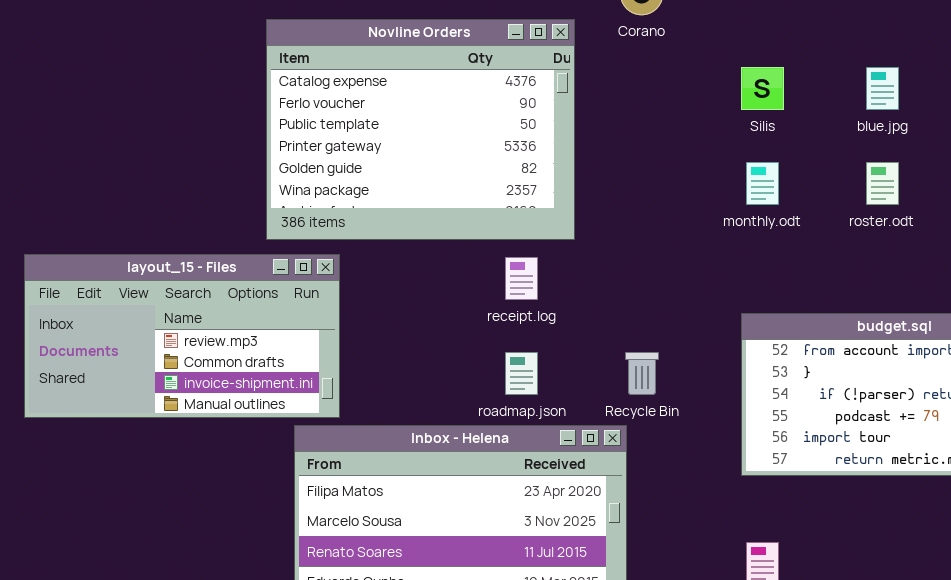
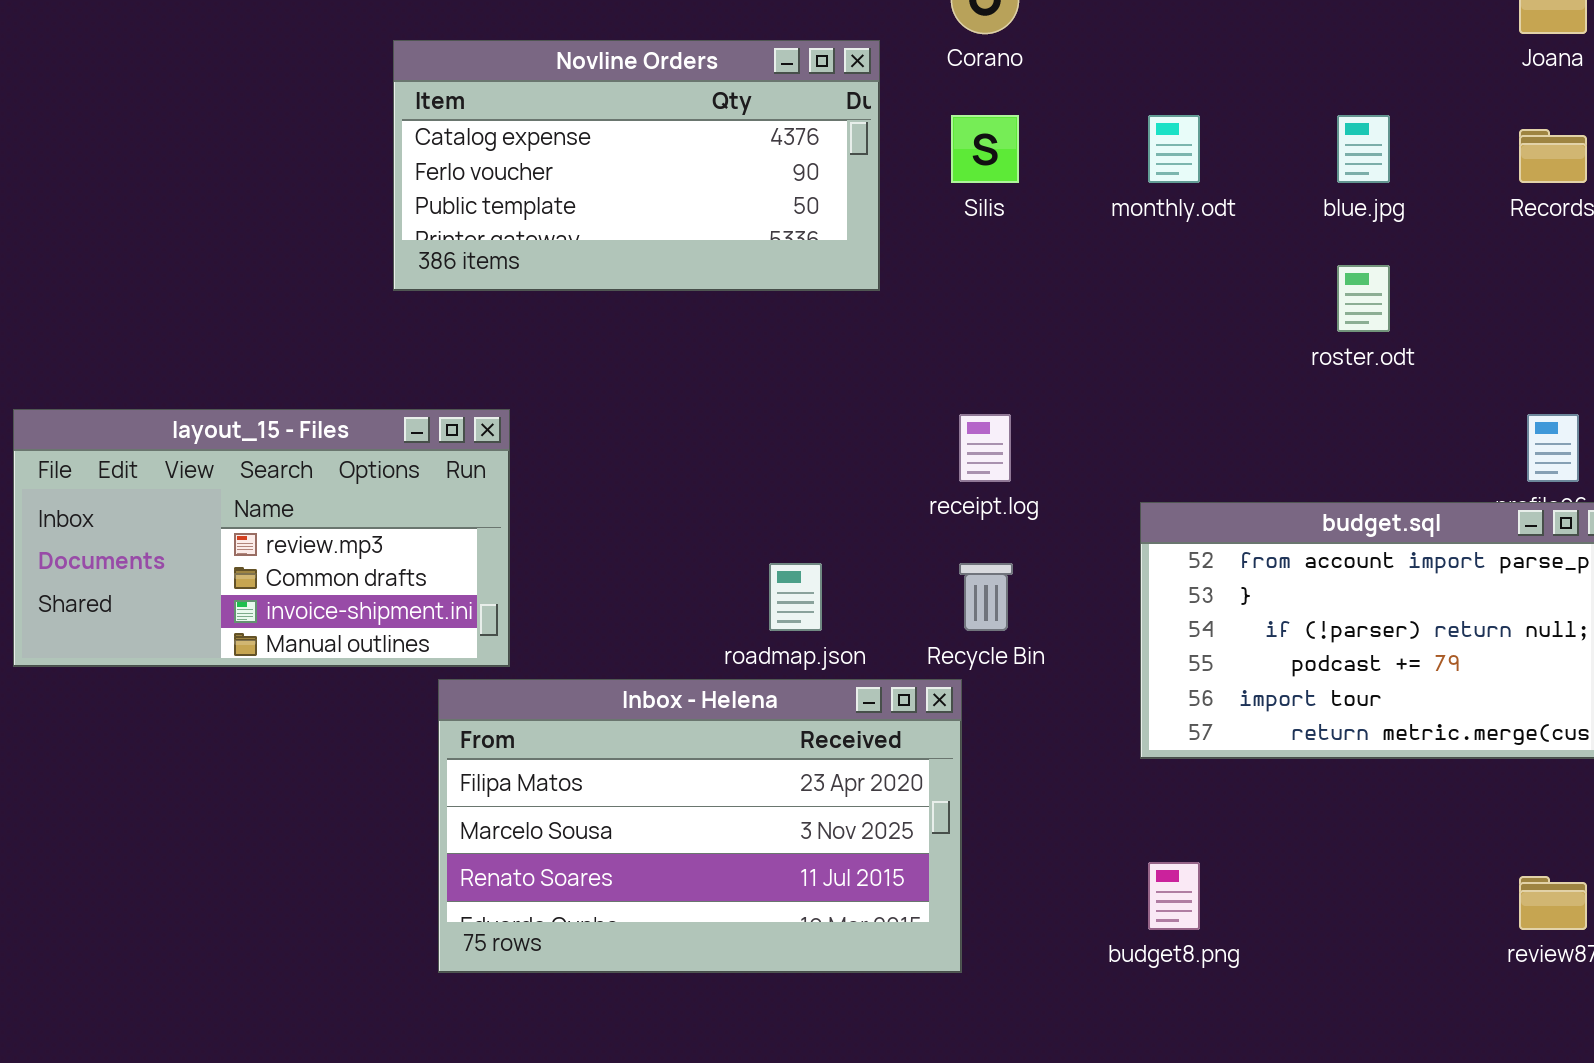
Novline Orders: [266,19,575,240] -> [393,40,880,291], resized
Silis: [741,67,784,110] -> [951,115,1019,183], moved
monthly.odt: [746,162,779,205] -> [1148,115,1200,183], moved
receipt.log: [505,257,538,300] -> [959,414,1011,482], moved

